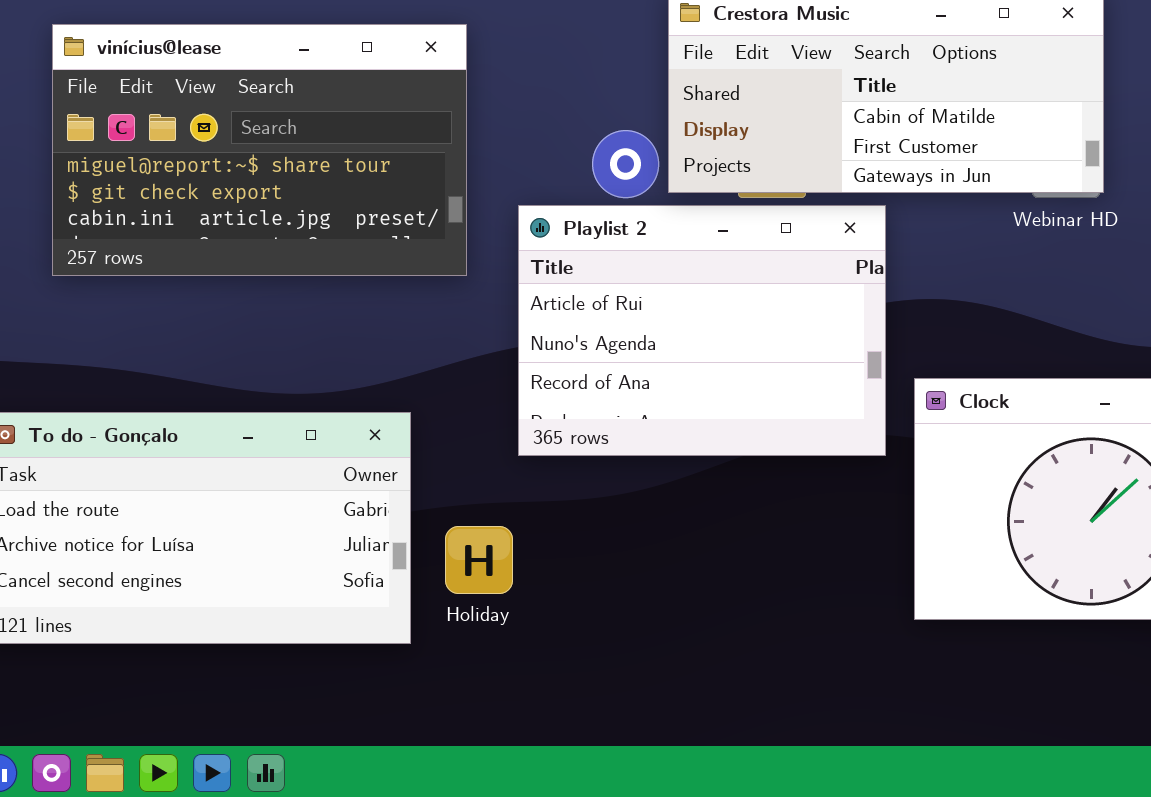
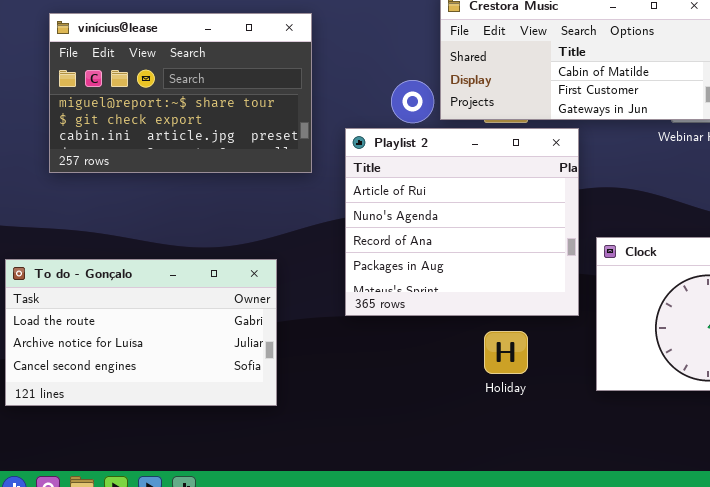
Playlist 2: [518,205,886,456] -> [345,128,579,316], resized
Holiday: [445,526,513,594] -> [484,331,528,374], moved

